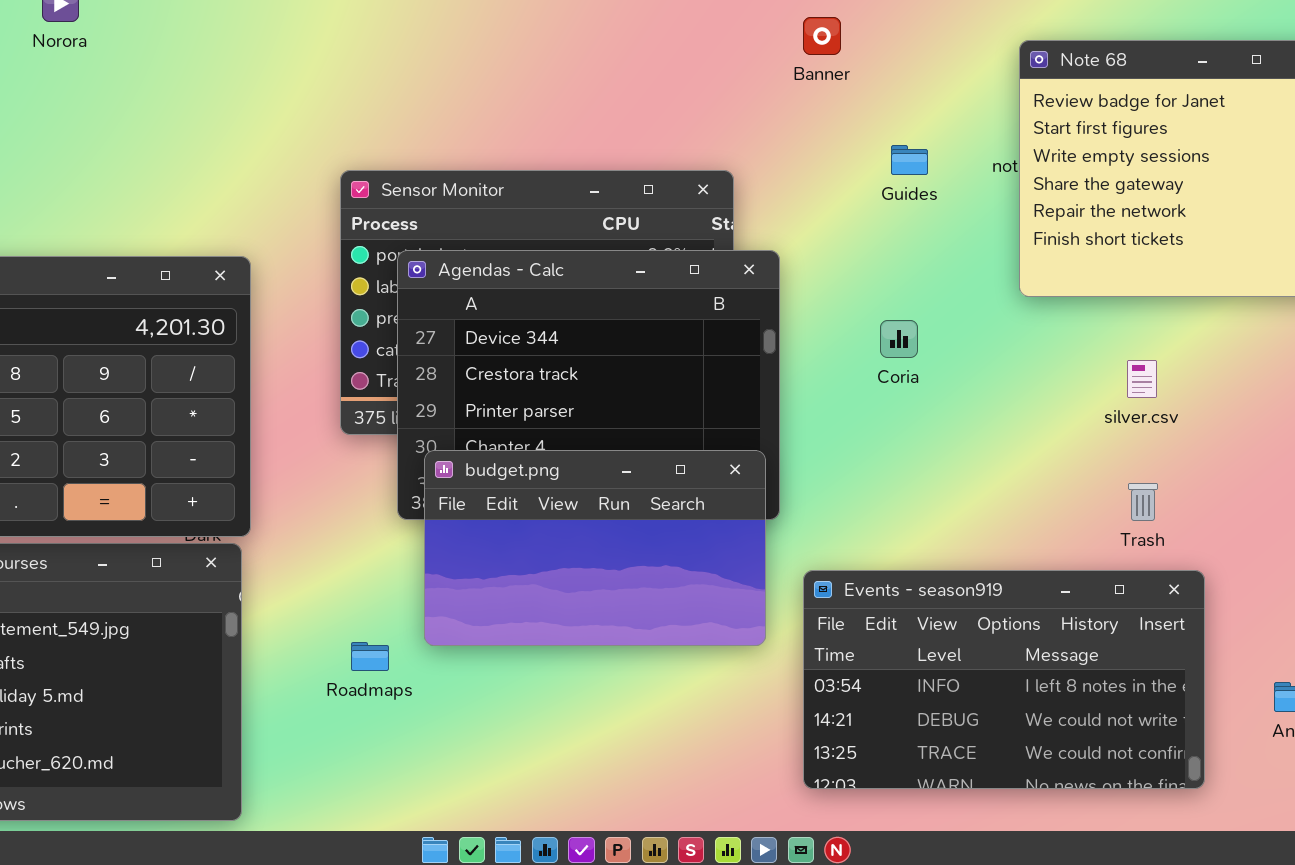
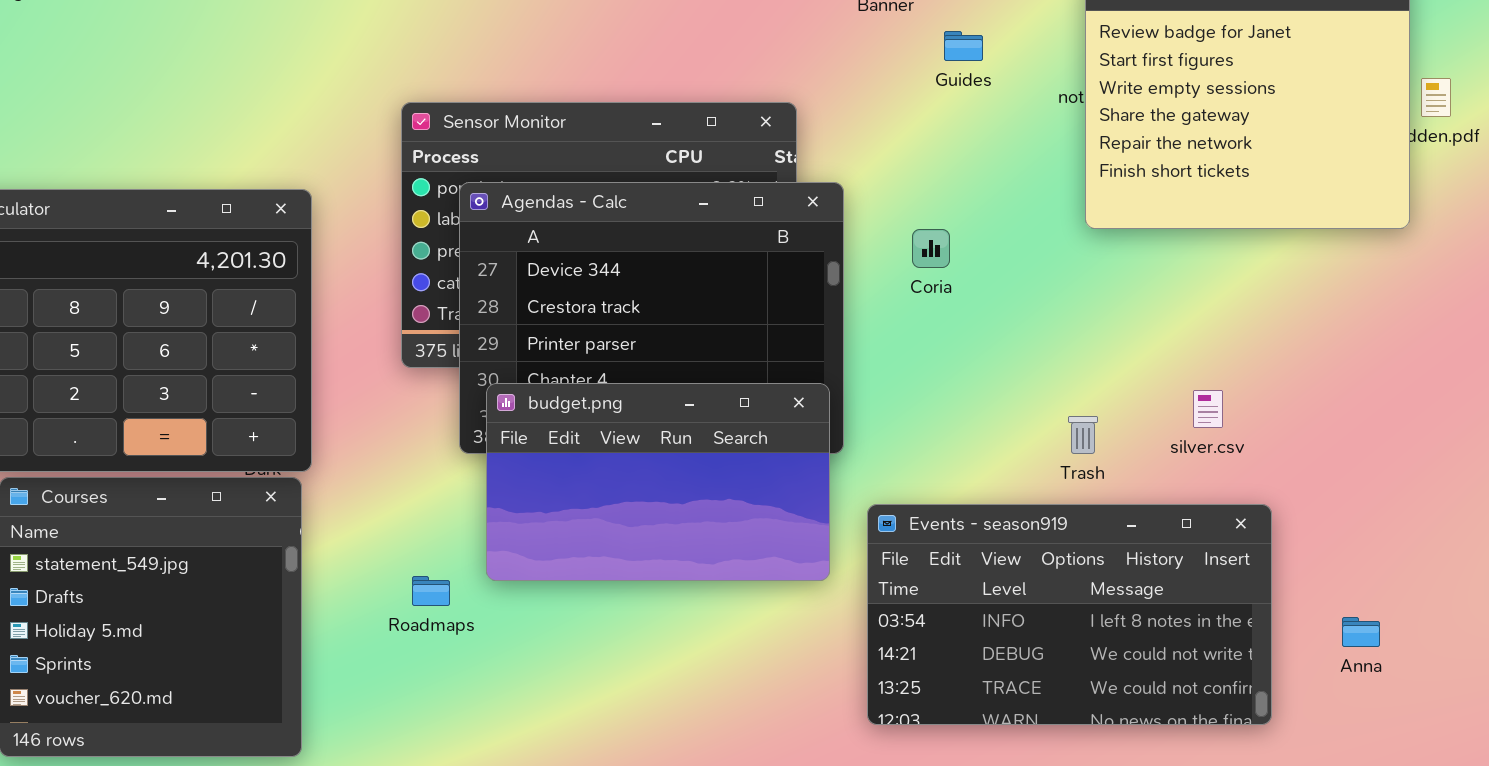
Guides: [891,145,928,175] -> [944,31,983,61], moved
Coria: [880,320,918,358] -> [912,229,950,268], moved
silver.csv: [1127,360,1157,398] -> [1193,390,1223,428], moved
Trash: [1128,483,1158,521] -> [1068,416,1098,454], moved

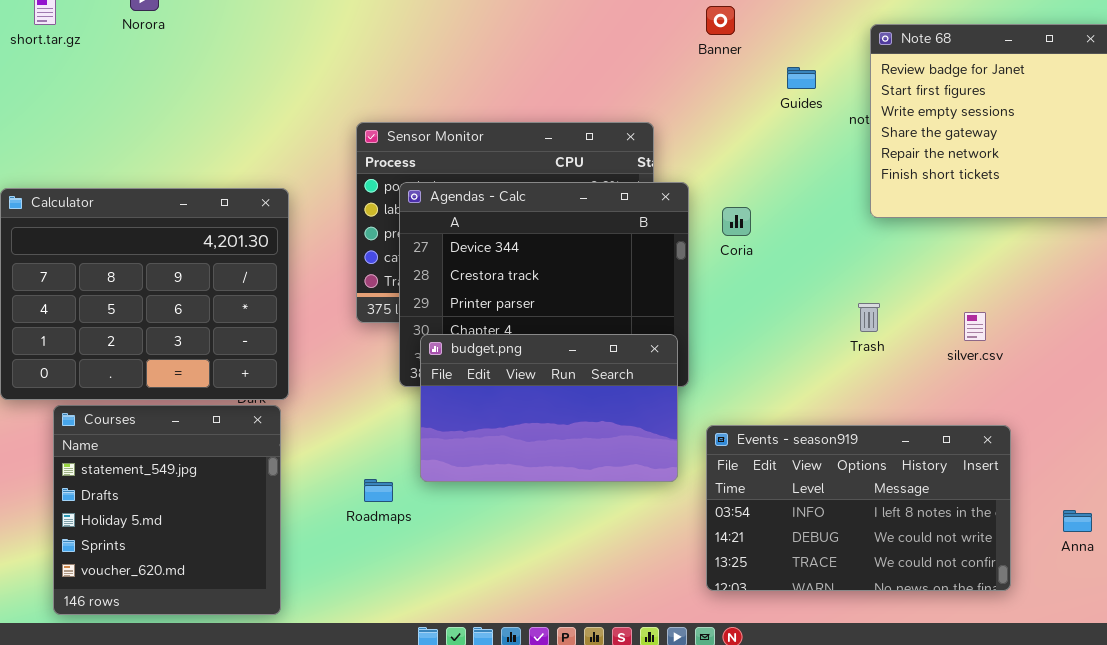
Guides: [944,31,983,61] -> [787,67,816,89], moved
Coria: [912,229,950,268] -> [722,207,751,236], moved
silver.csv: [1193,390,1223,428] -> [964,312,986,341], moved
Trash: [1068,416,1098,454] -> [858,303,880,332], moved

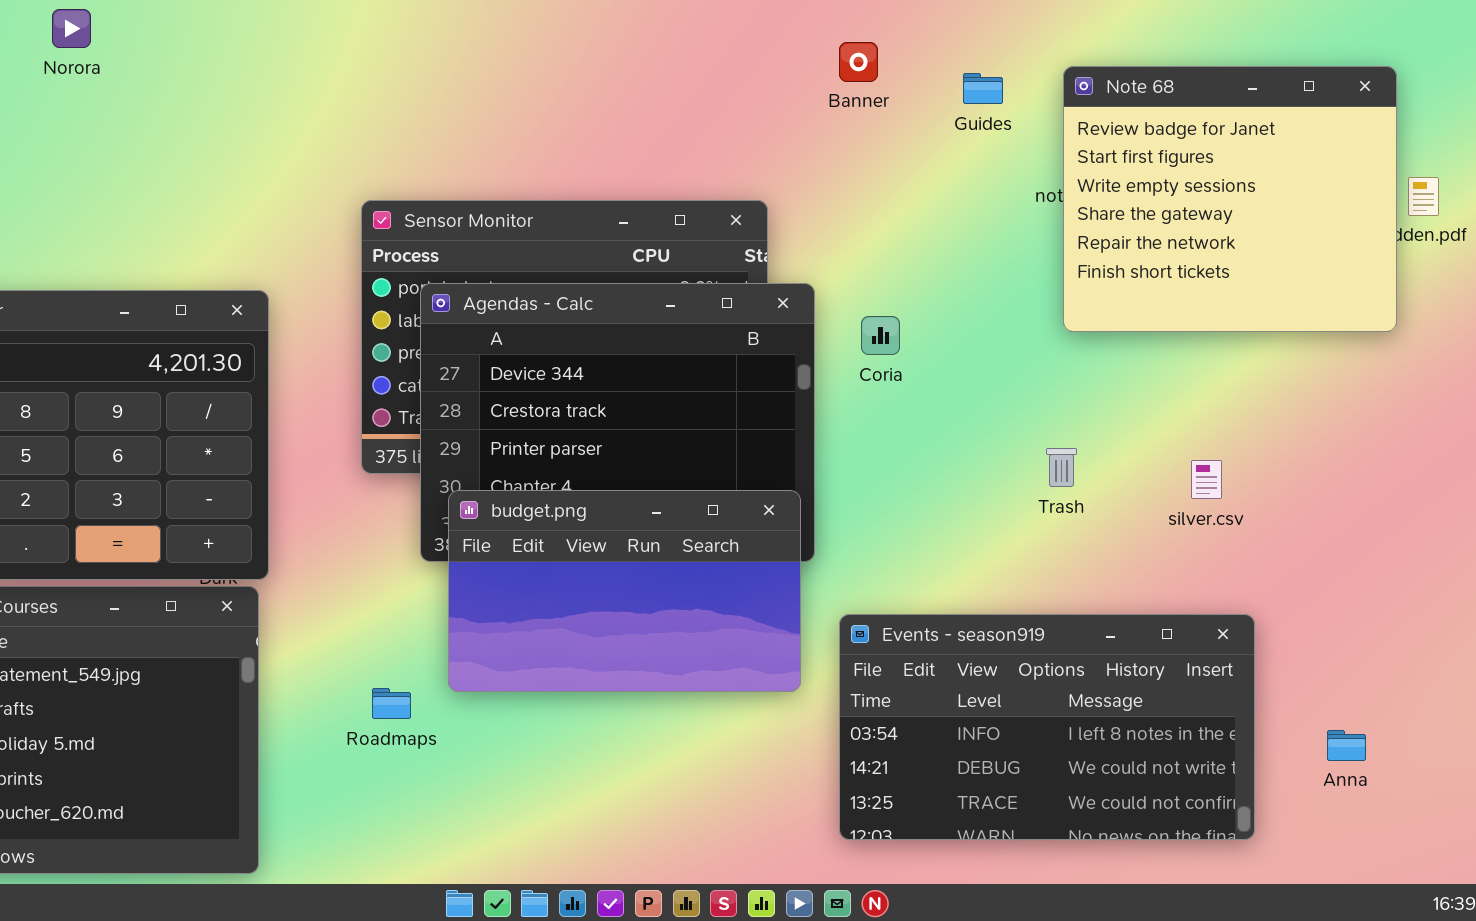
Guides: [787,67,816,89] -> [963,73,1003,104], moved

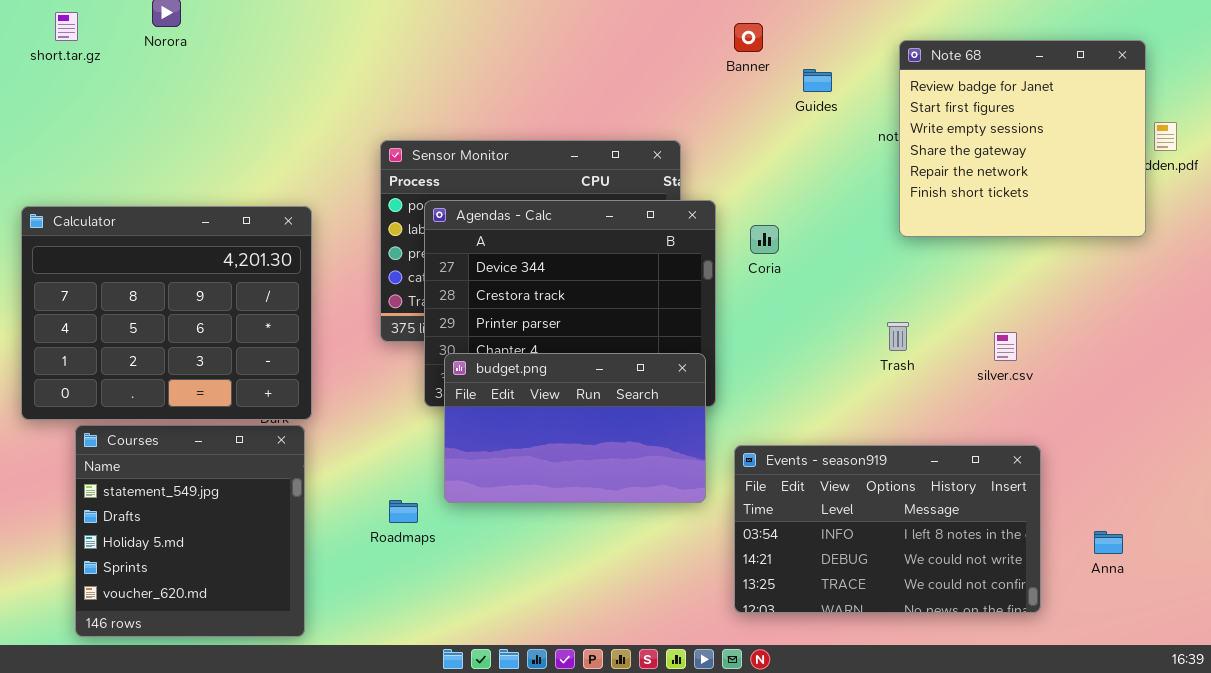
Guides: [963,73,1003,104] -> [803,69,832,92], moved

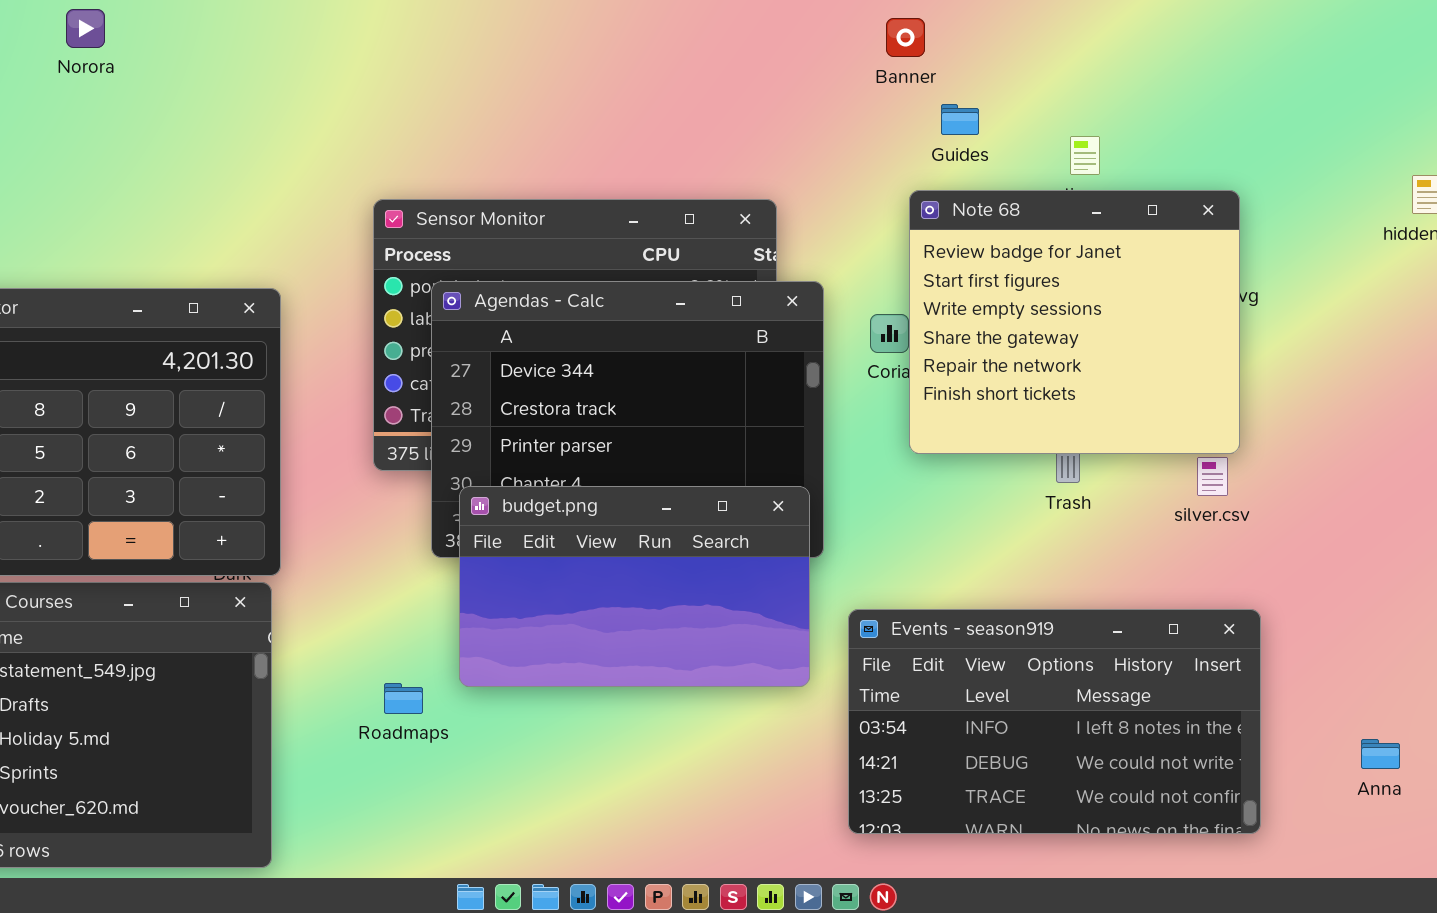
Banner: [734,23,763,52] -> [886,18,925,57], moved
Note 68: [899,40,1146,237] -> [909,190,1240,454], moved
Anna: [1094,531,1123,554] -> [1361,739,1400,769], moved

